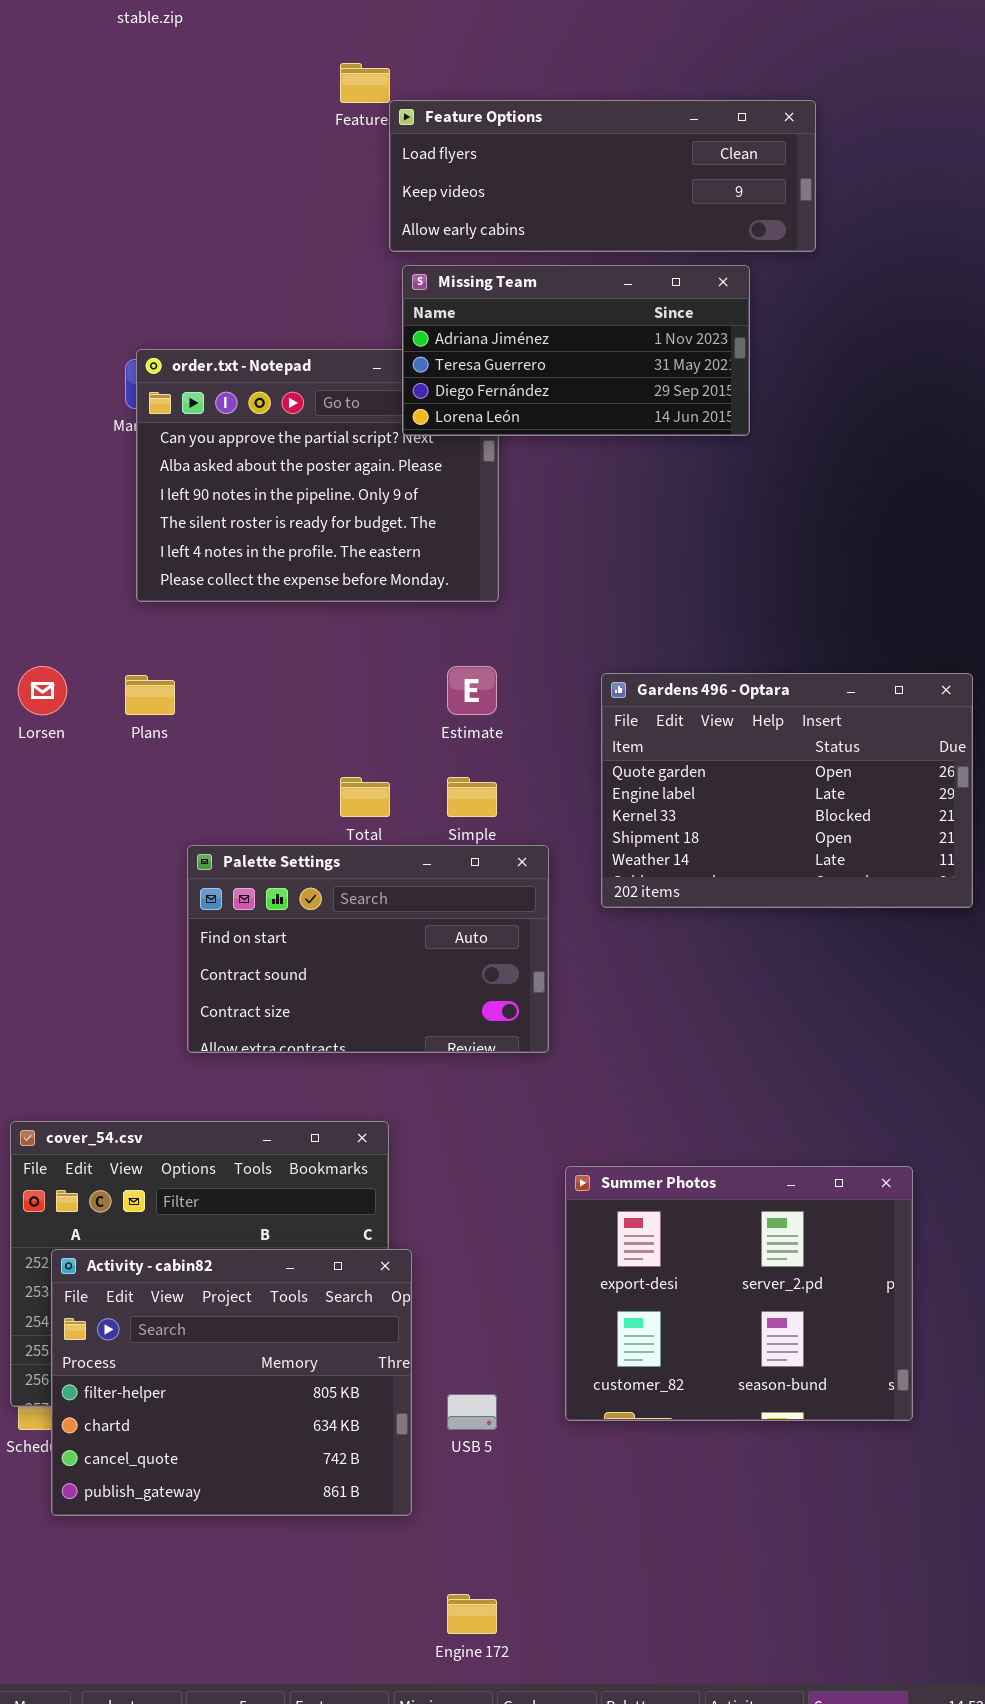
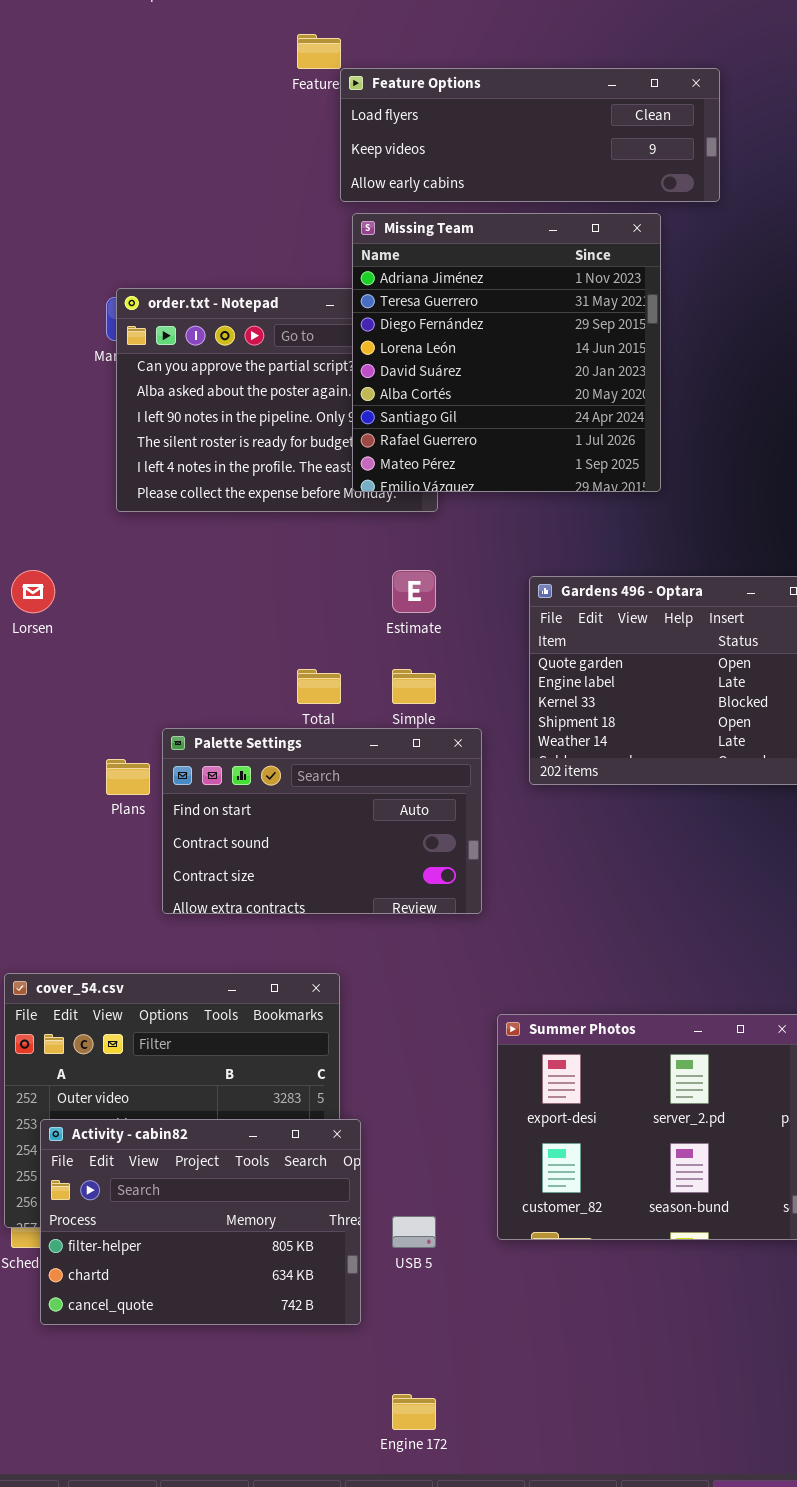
Missing Team: [402,265,750,436] -> [352,213,661,492], resized
Plans: [125,675,175,715] -> [106,759,150,795], moved
Activity - cabin82: [51,1249,412,1516] -> [40,1119,361,1325], resized

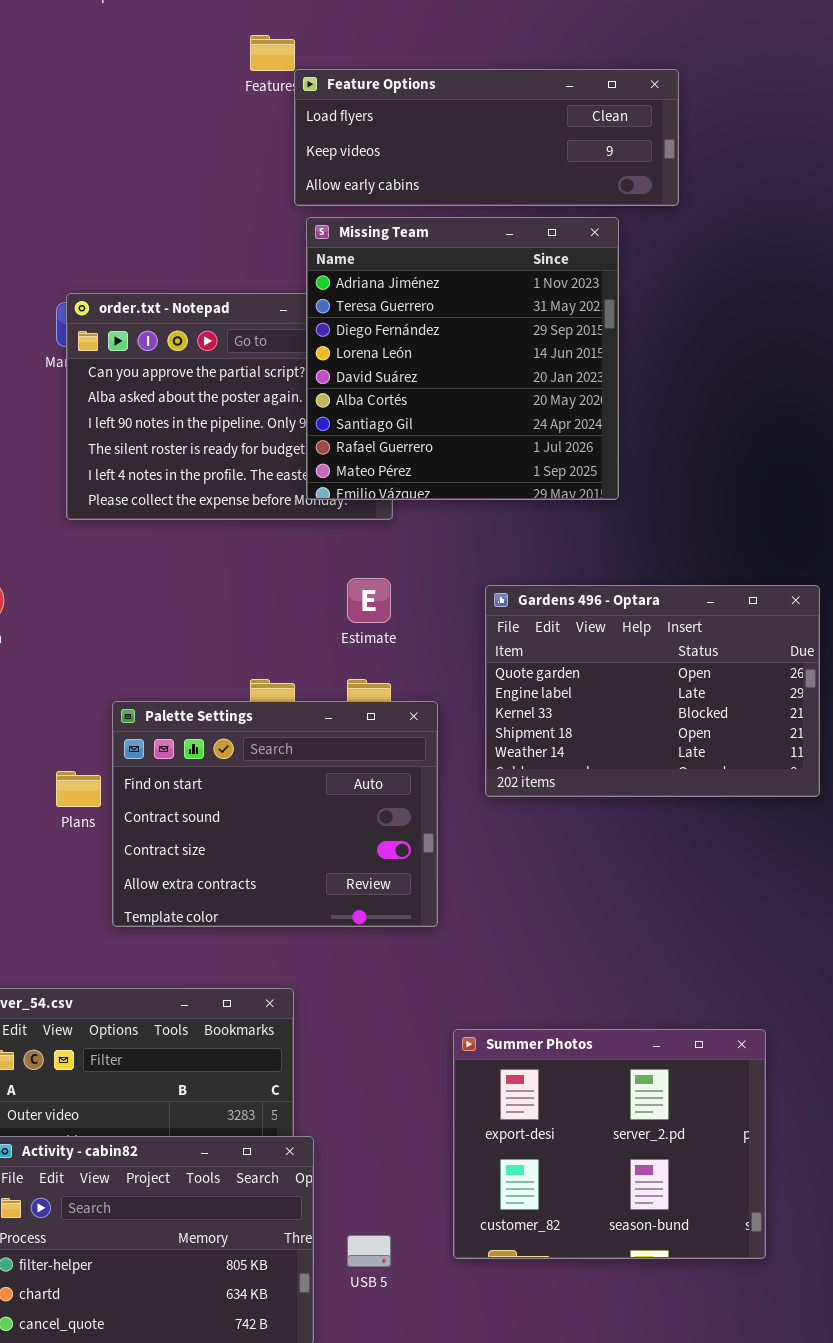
Palette Settings: [162,728,482,914] -> [112,701,438,927], resized

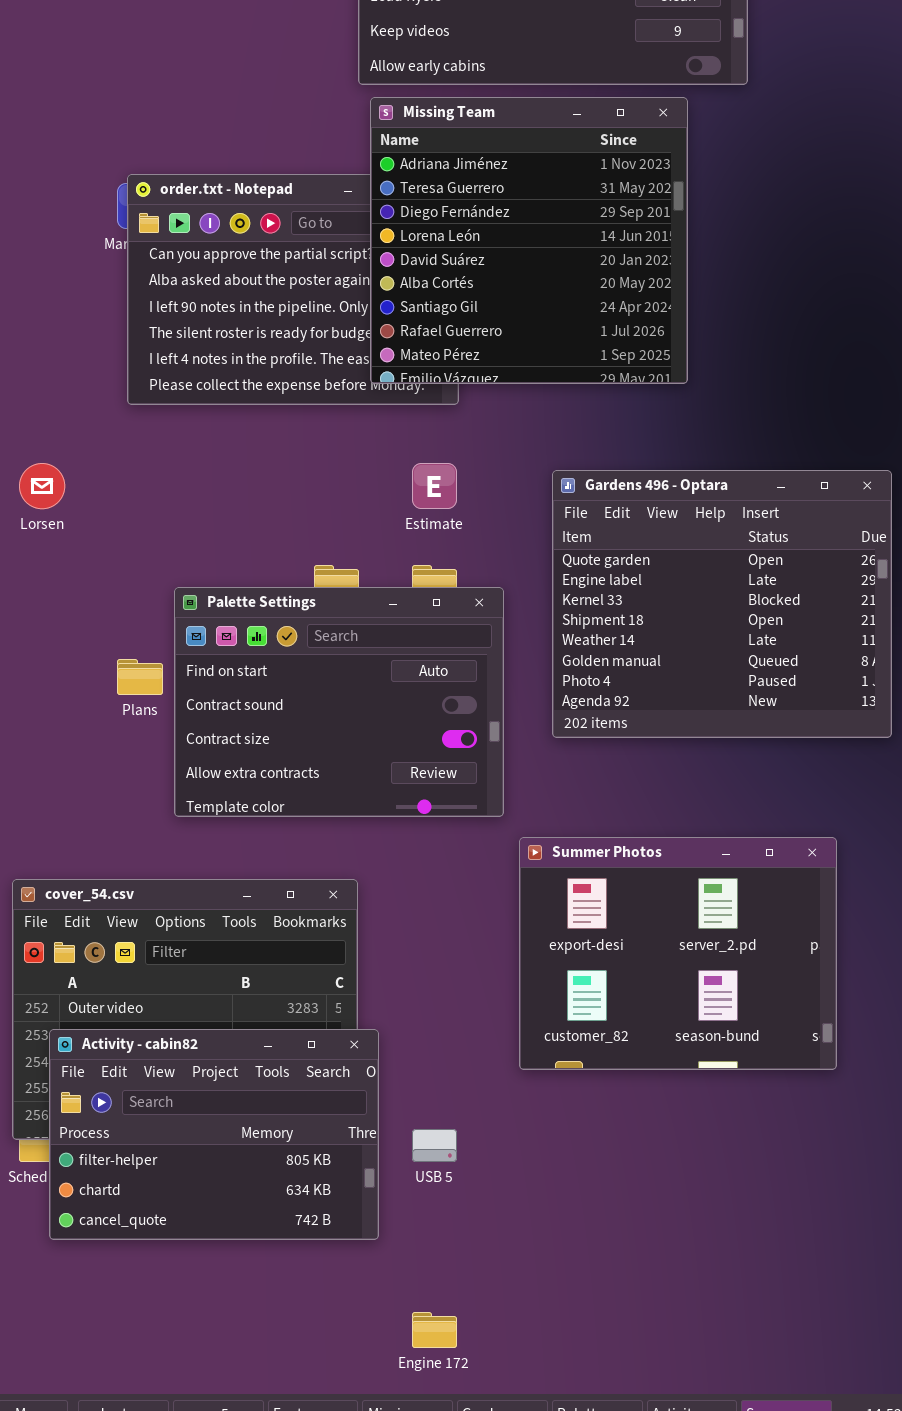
Gardens 496 - Optara: [485,585,820,797] -> [552,470,892,738], resized
Summer Photos: [453,1029,766,1259] -> [519,837,837,1070], moved

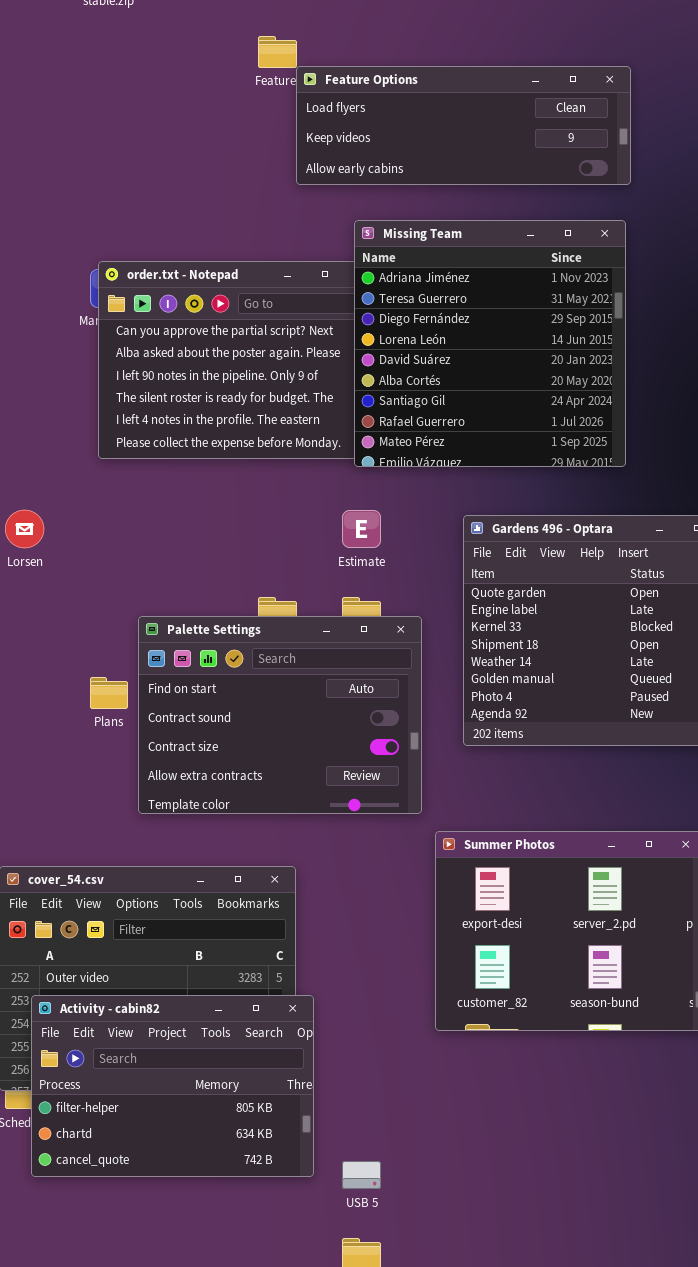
Missing Team: [370,97,688,384] -> [354,220,626,467], moved
USB 5: [412,1129,457,1162] -> [342,1161,381,1189], moved

